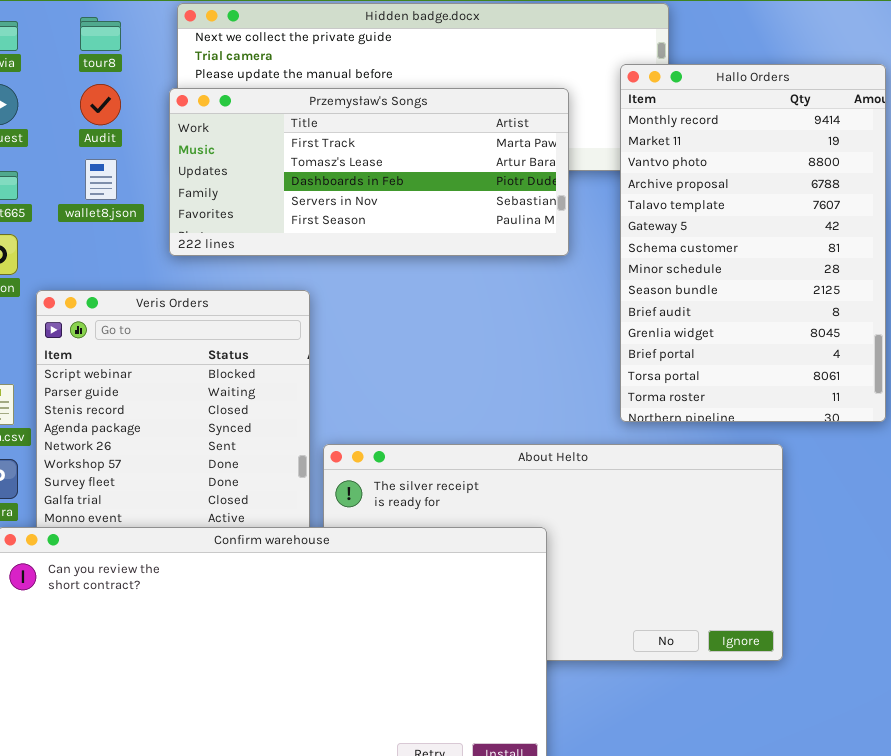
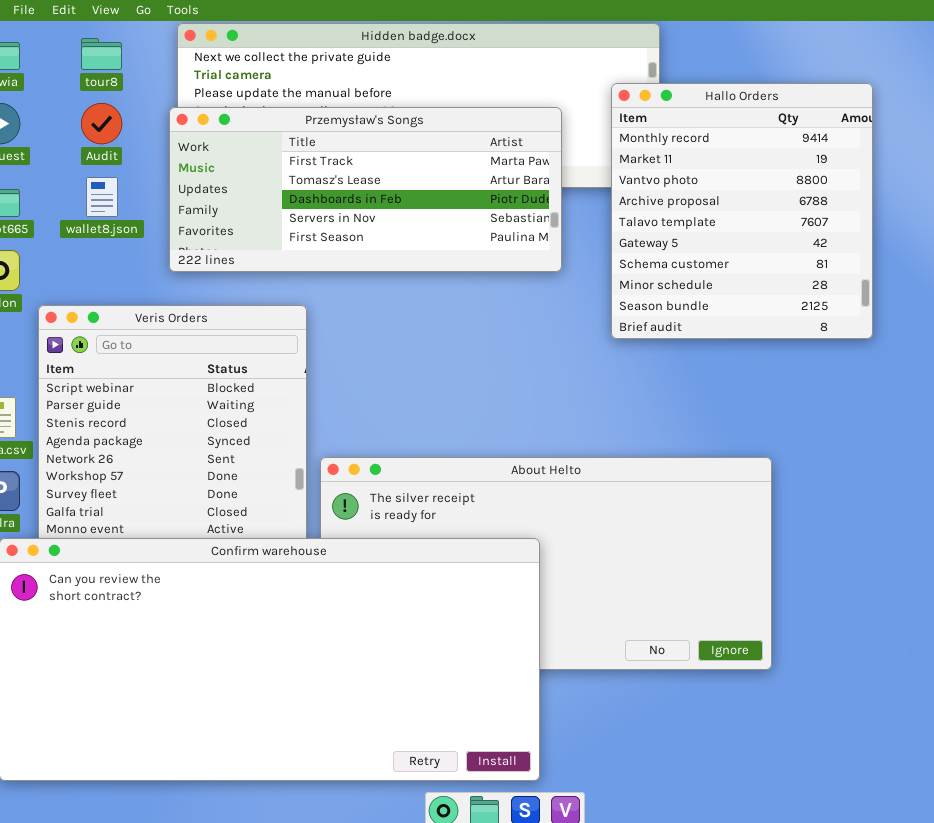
Hallo Orders: [620,64,886,422] -> [611,83,873,339], resized

